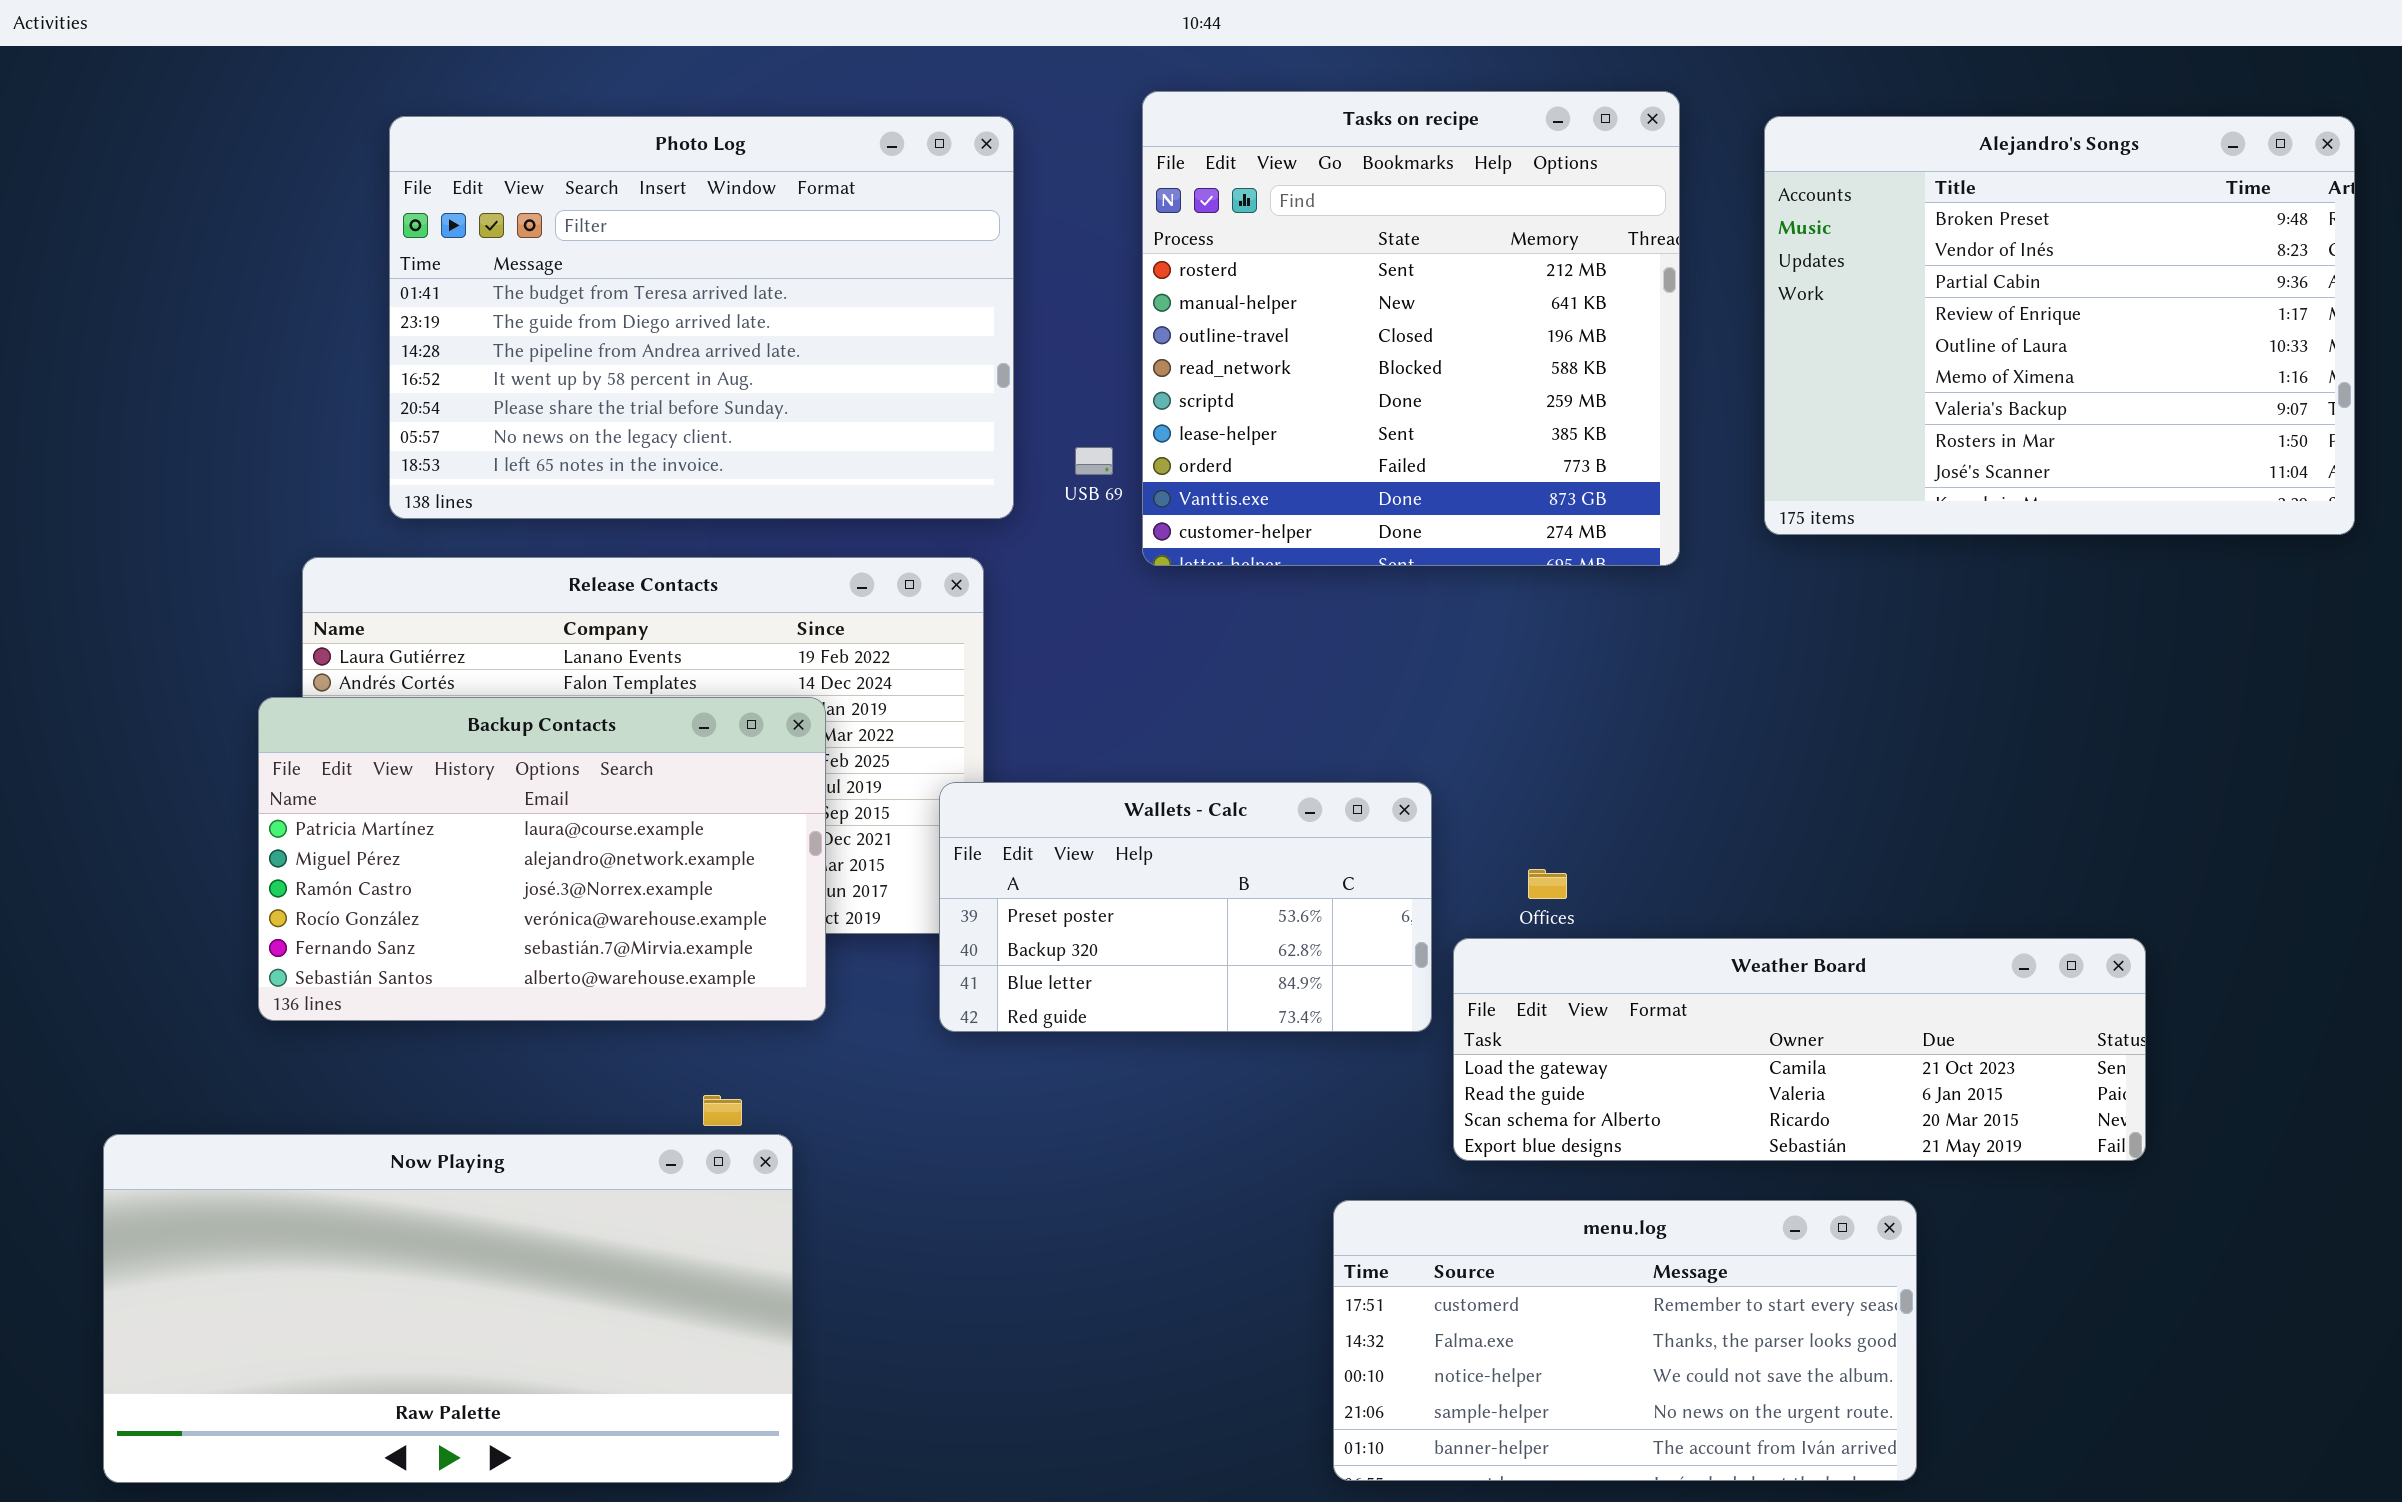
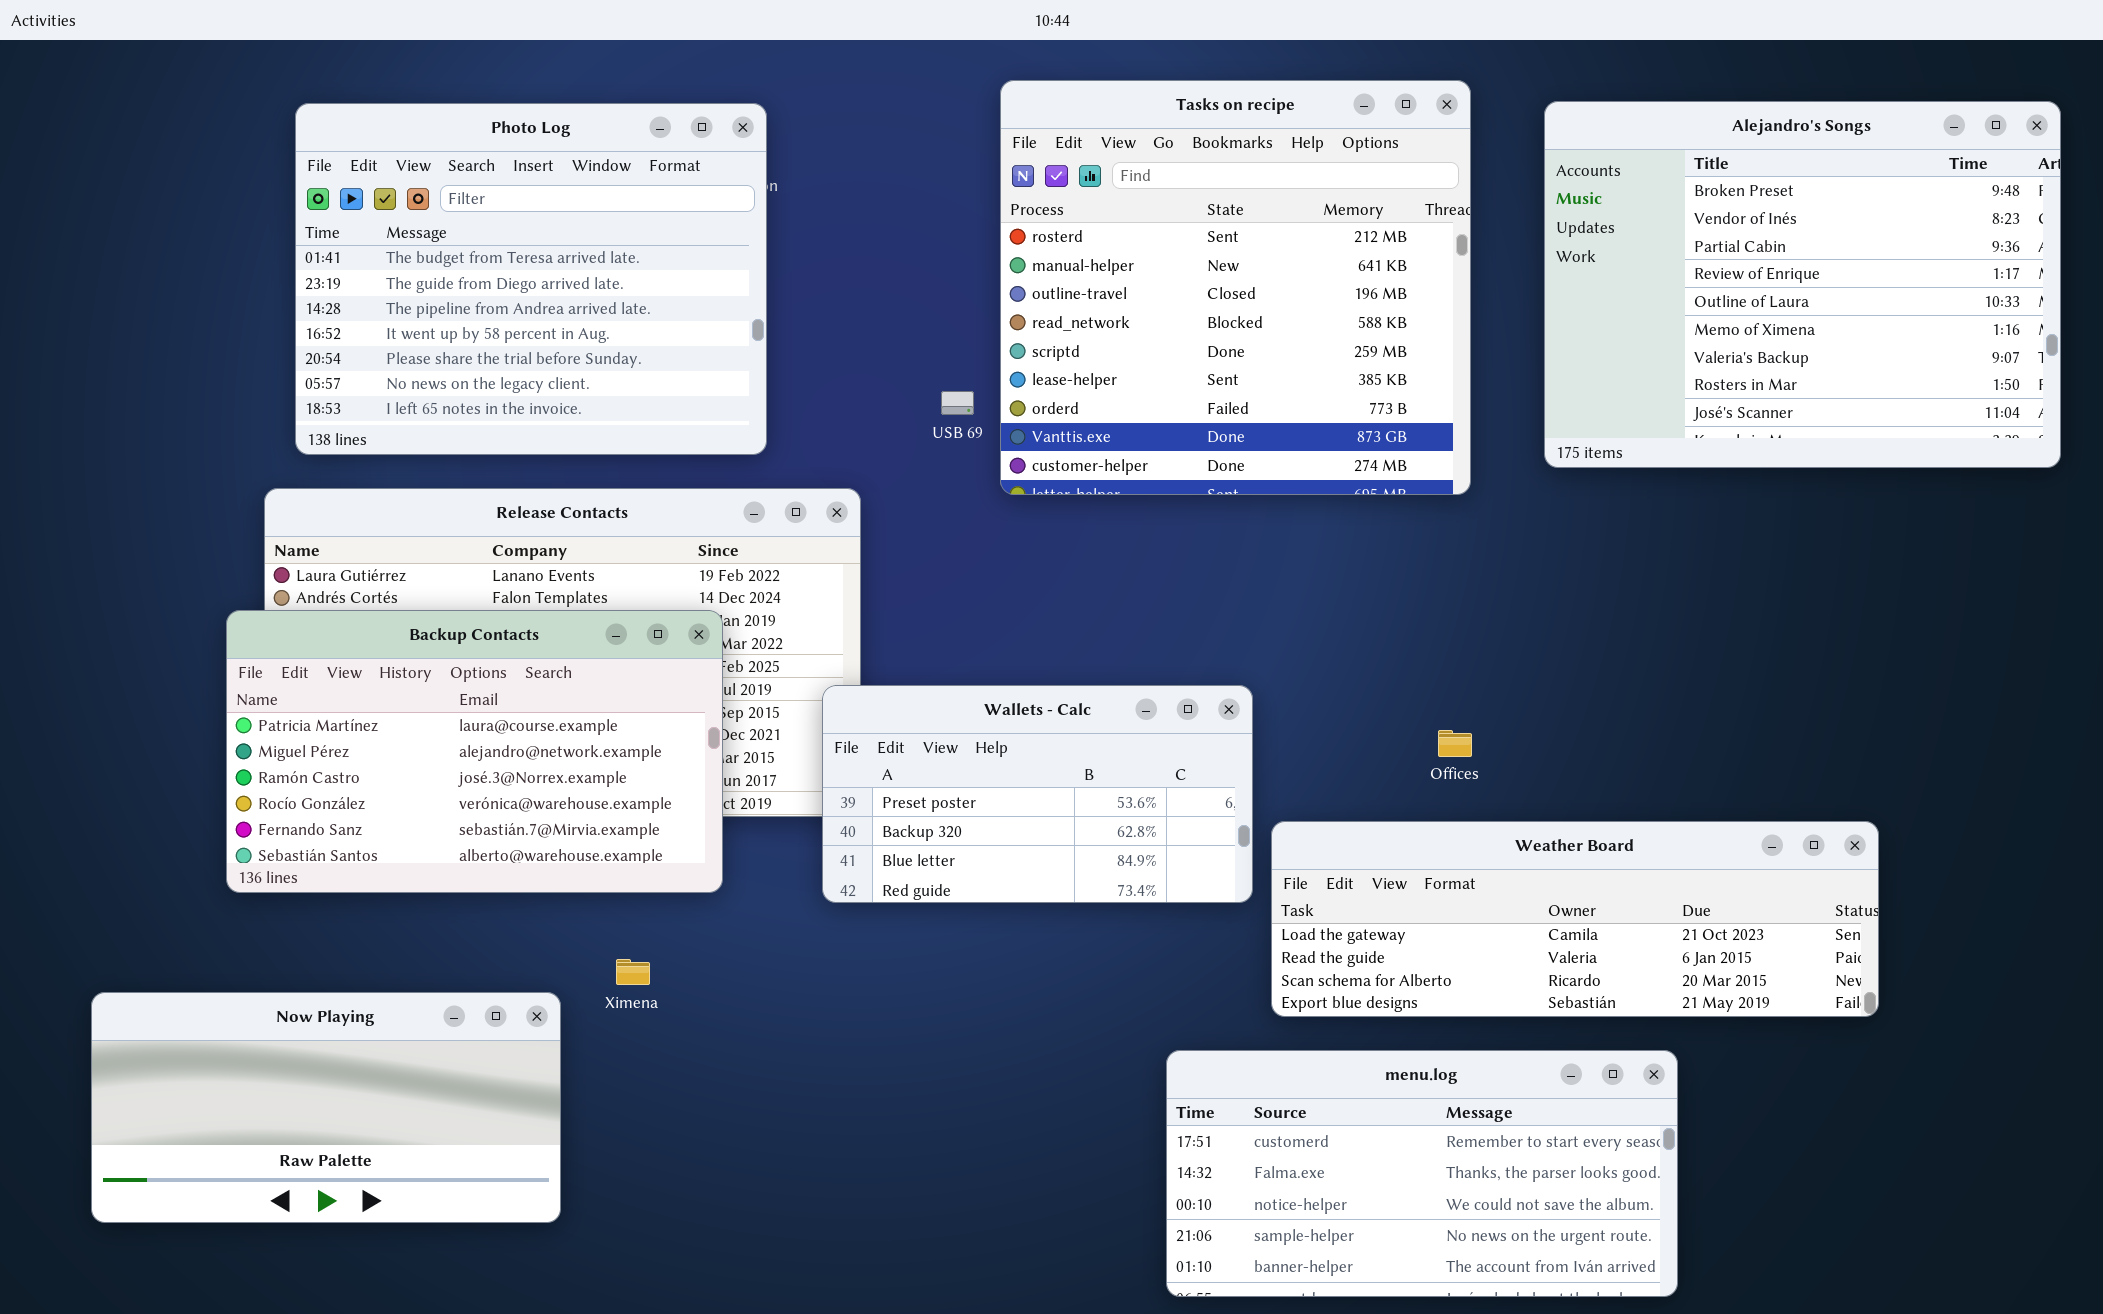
Photo Log: [389,116,1014,519] -> [295,103,767,455], moved, resized
Offices: [1528,869,1567,899] -> [1438,730,1472,757], moved
Now Playing: [103,1134,793,1483] -> [91,992,561,1223], resized

